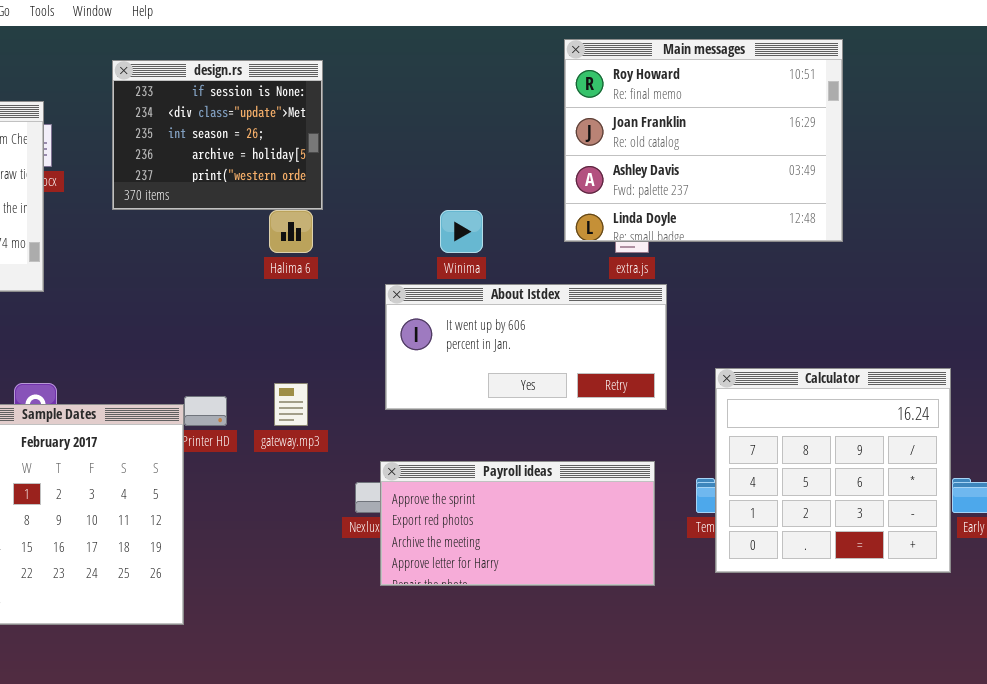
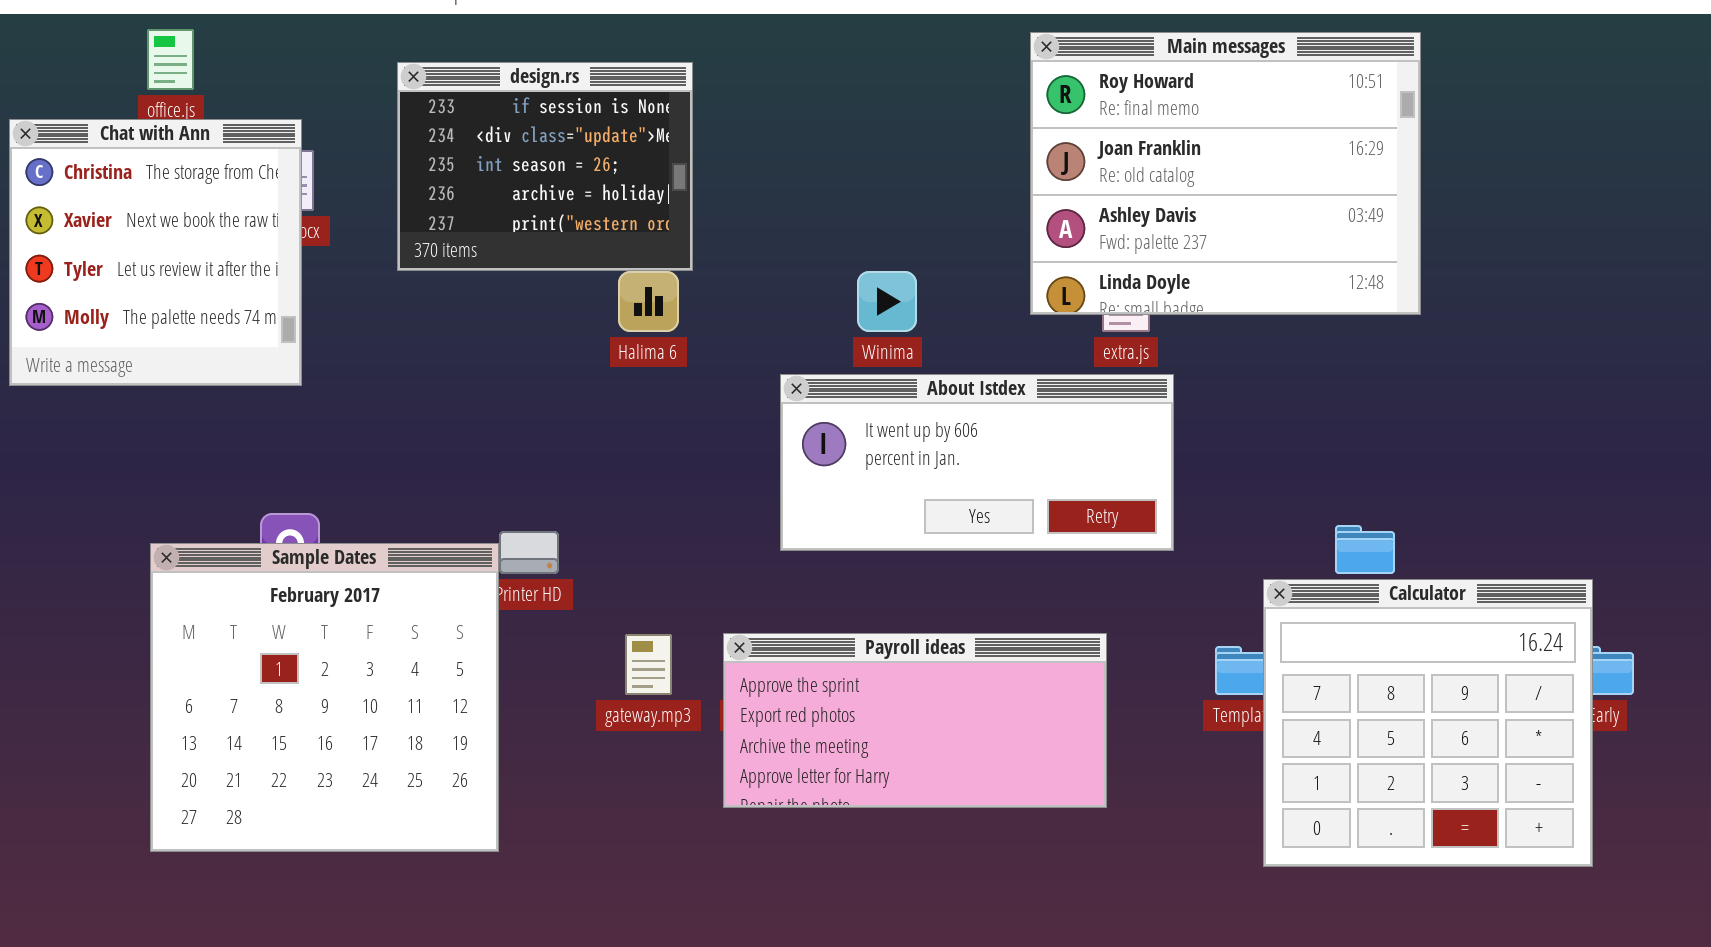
Calculator: [715,368,951,573] -> [1263,579,1593,867], moved
gateway.mp3: [274,383,308,426] -> [625,634,672,695], moved
Payroll ideas: [380,461,655,586] -> [723,633,1107,808], moved

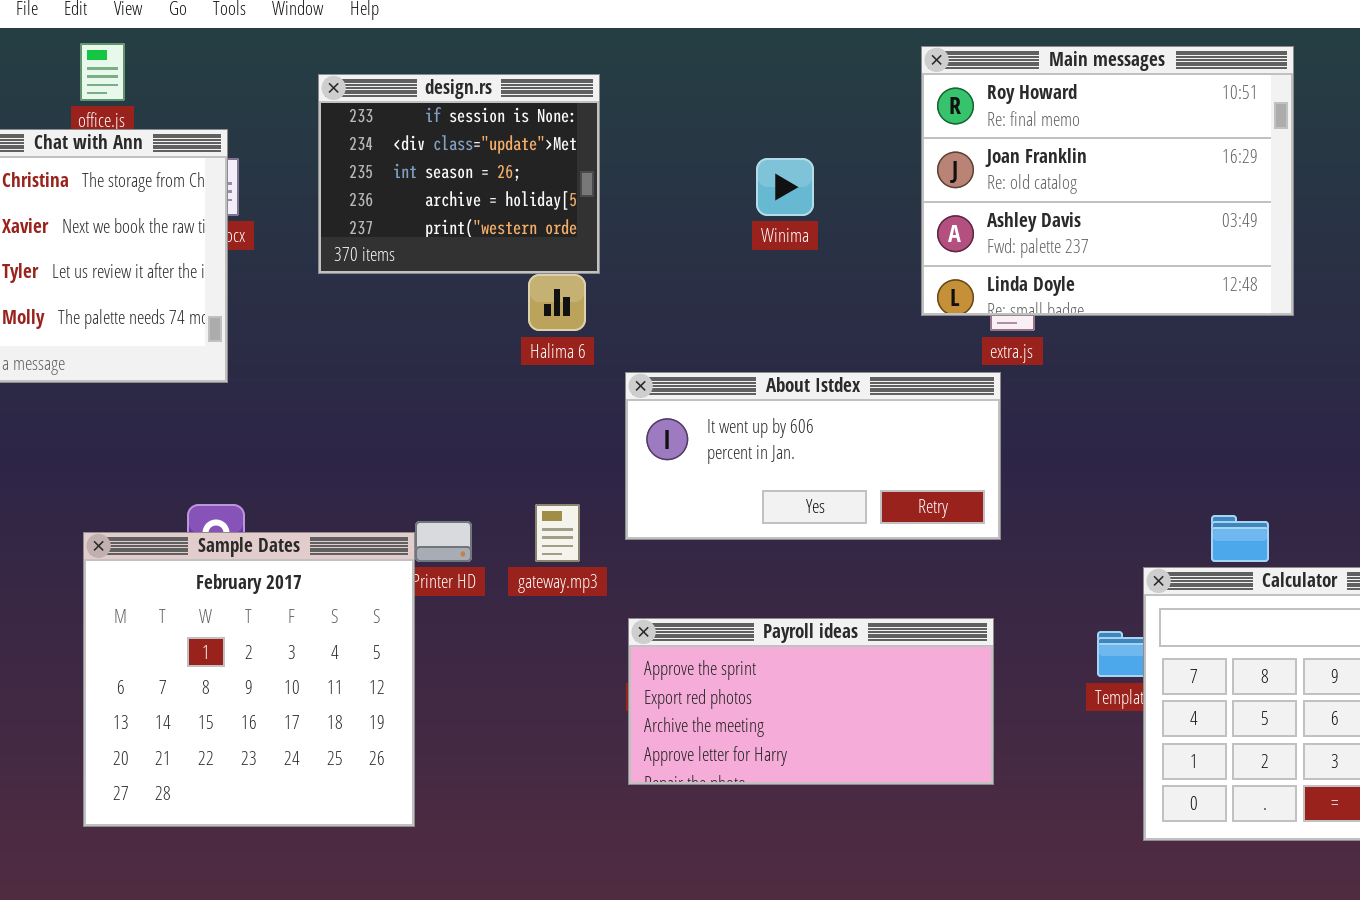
Winima: [857,271,917,332] -> [756,158,814,216], moved
About Istdex: [780,374,1174,551] -> [625,372,1001,540], moved
gateway.mp3: [625,634,672,695] -> [535,504,580,562], moved

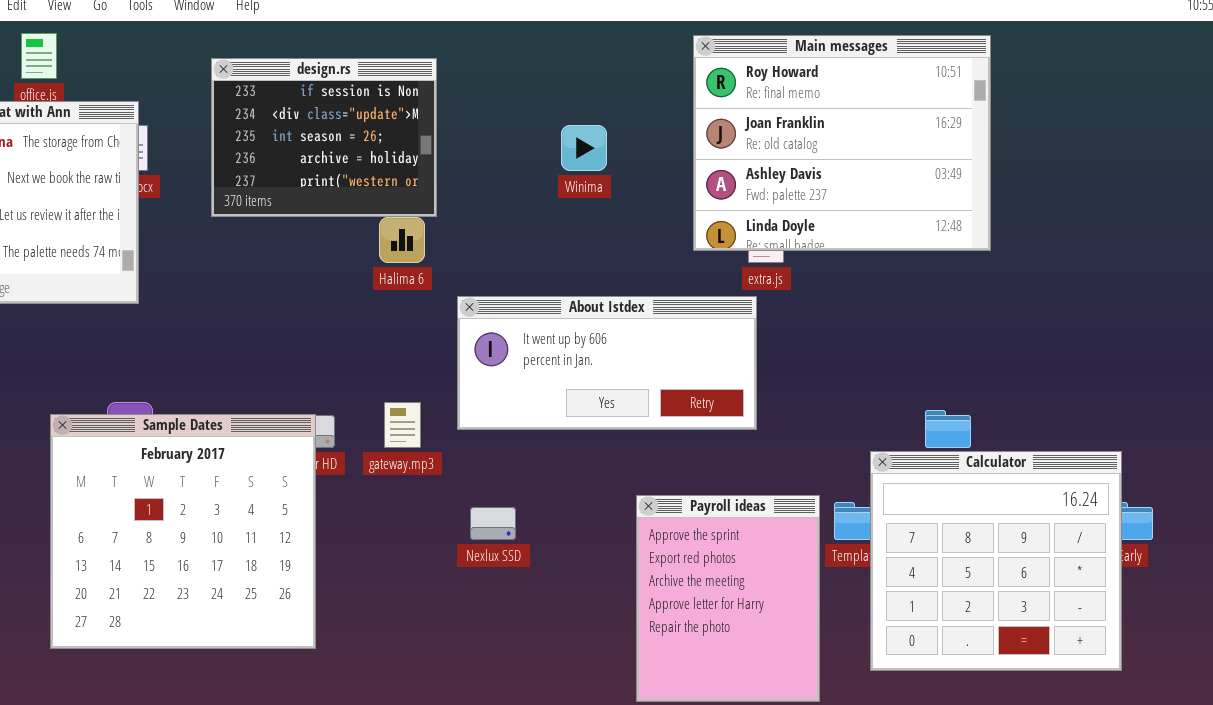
Sample Dates: [83,532,415,827] -> [50,414,316,649], moved
Payroll ideas: [628,618,994,785] -> [636,495,820,702], moved, resized

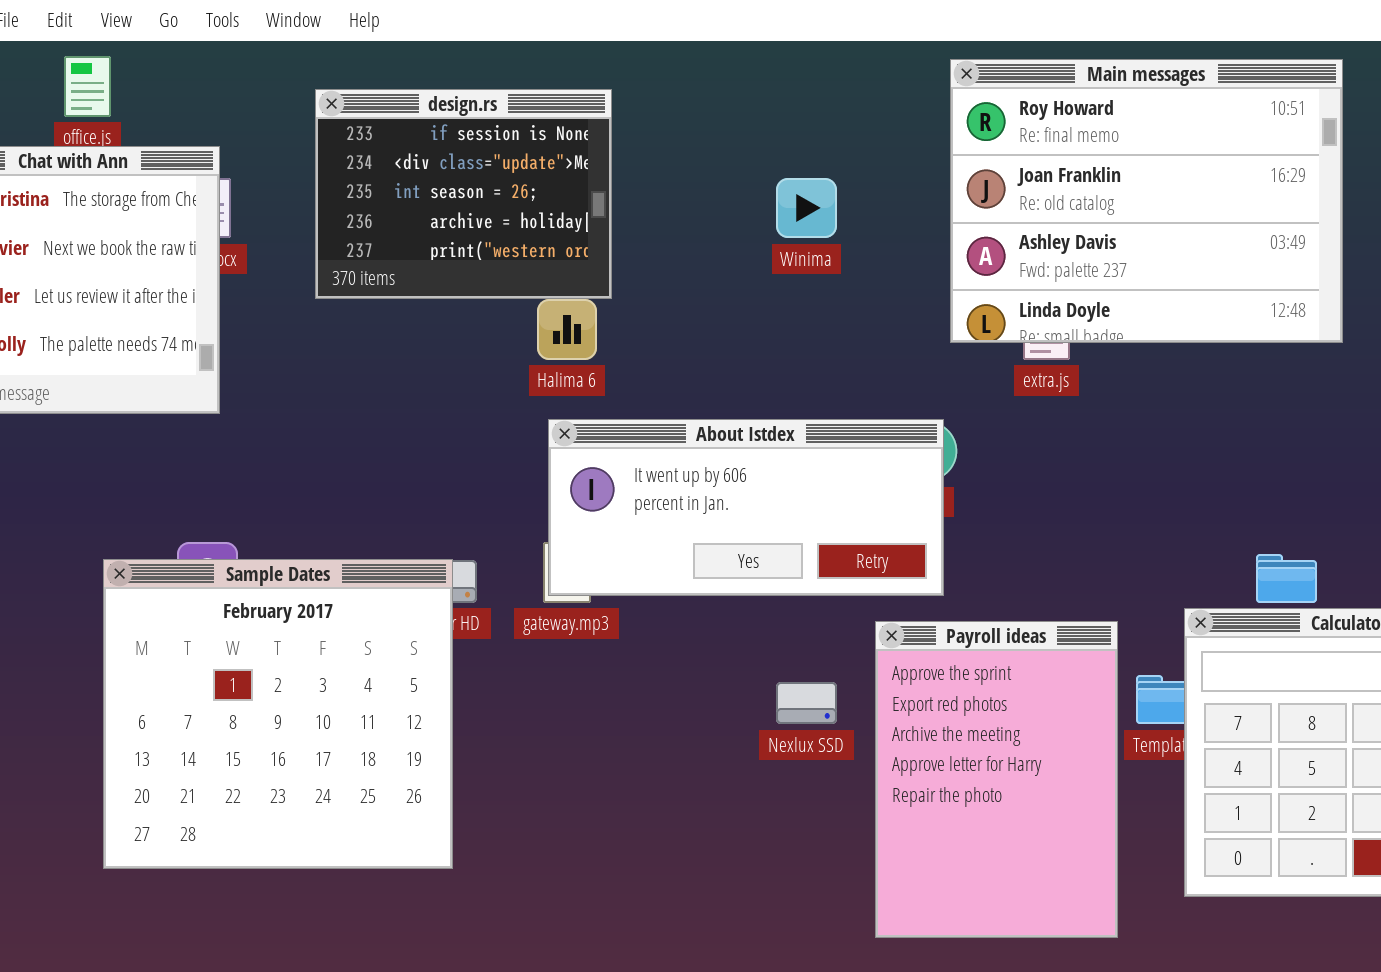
About Istdex: [457,296,757,430] -> [548,419,944,596], moved
Payroll ideas: [636,495,820,702] -> [875,621,1118,938], resized
Nexlux SSD: [470,507,516,540] -> [776,682,837,724], moved

